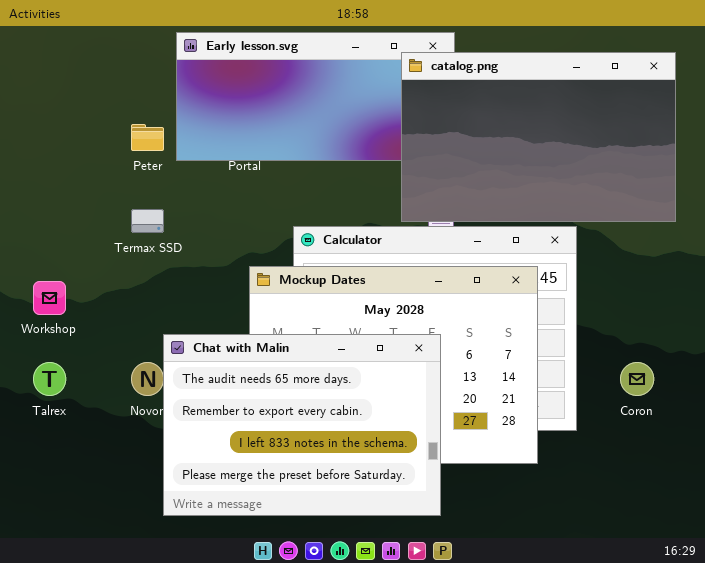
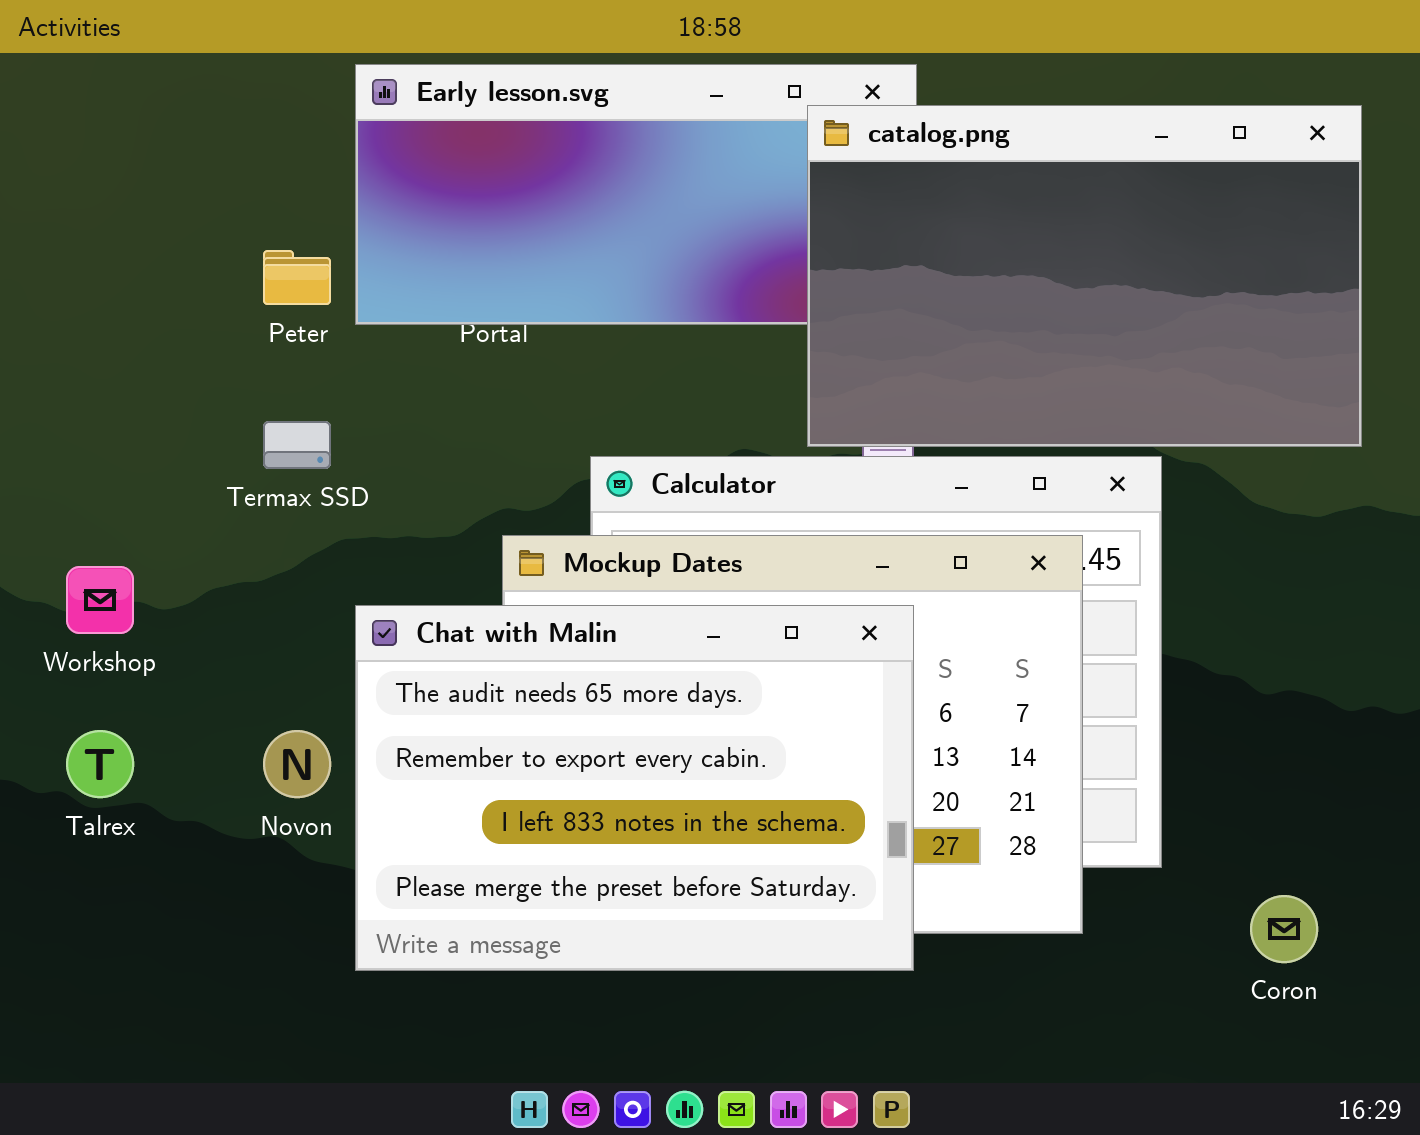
Chat with Malin: [163,334,441,516] -> [355,605,914,971], moved
Coron: [620,362,654,396] -> [1250,895,1318,963], moved

